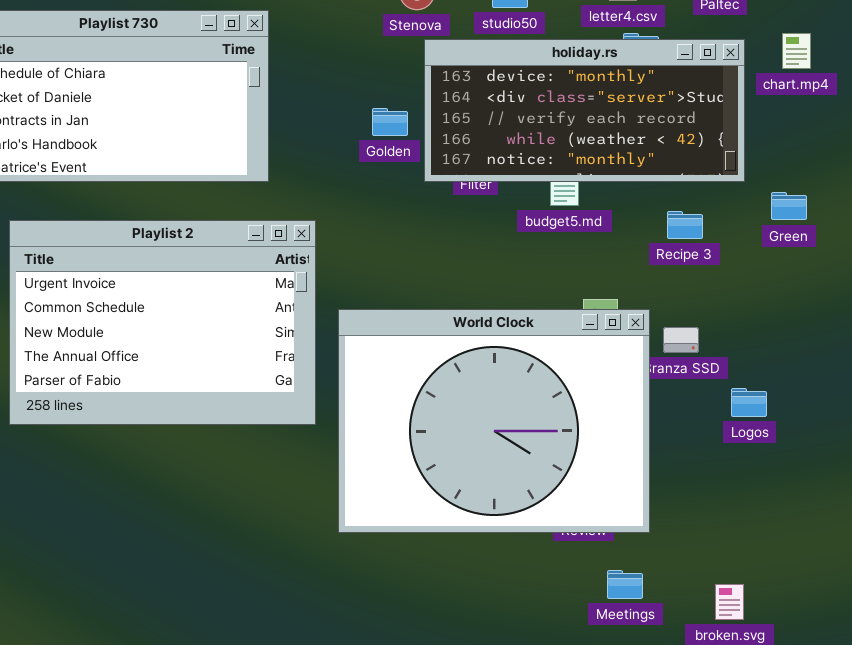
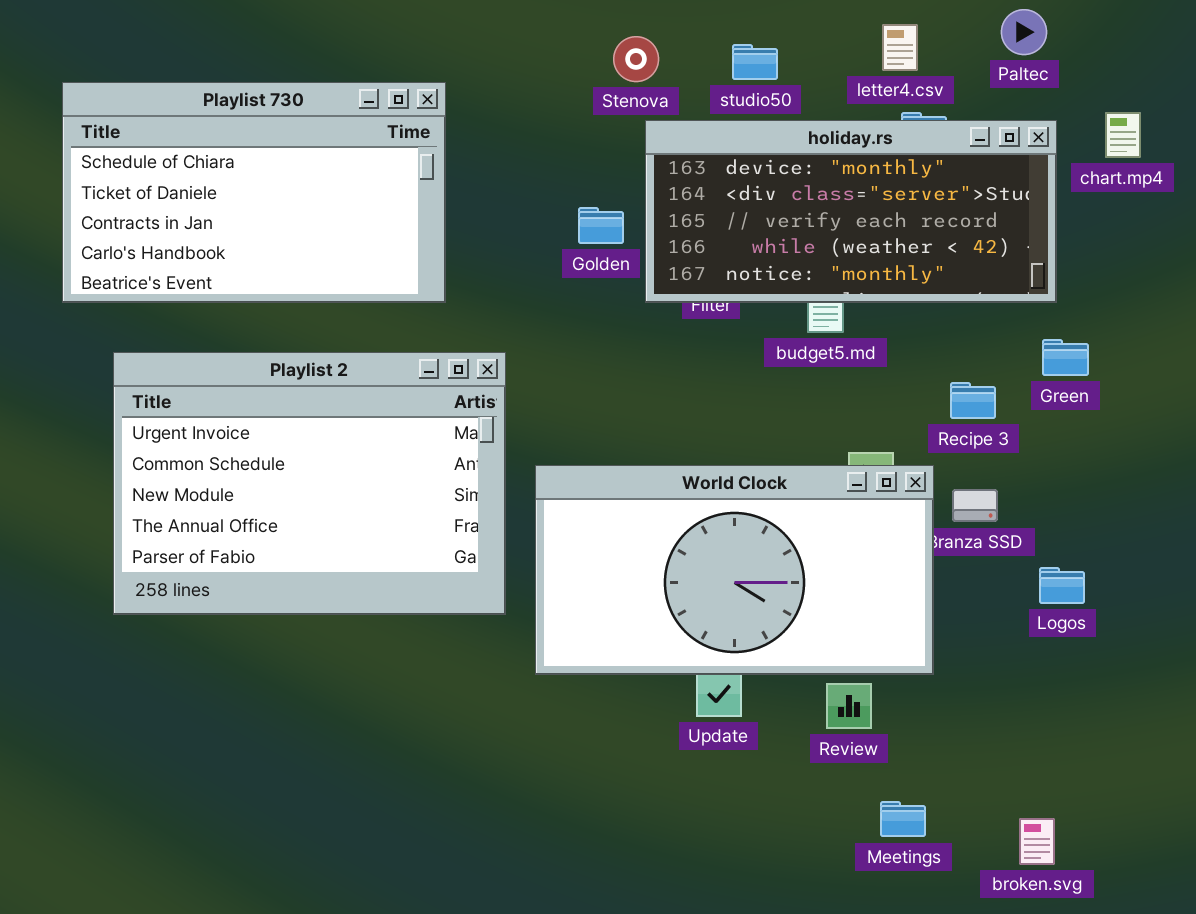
Green: [771,192,807,220] -> [1042,339,1089,376], moved
Recipe 3: [667,211,703,239] -> [950,382,996,419], moved
World Clock: [338,309,650,533] -> [535,465,934,675], resized

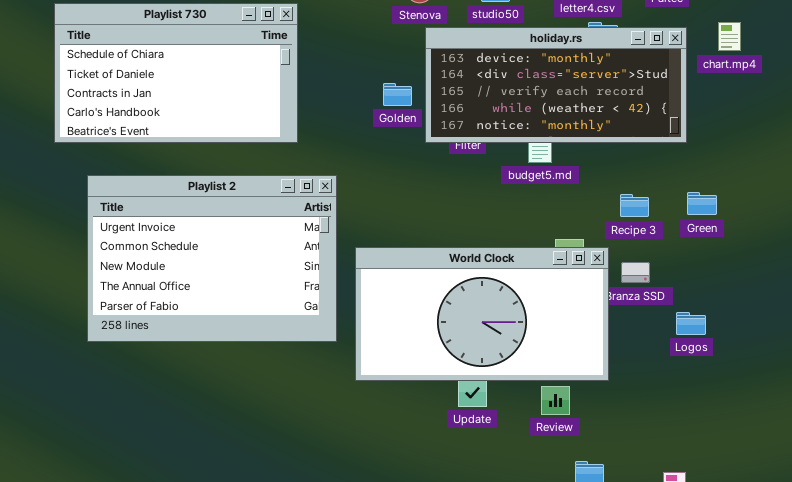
Green: [1042,339,1089,376] -> [687,192,717,215], moved

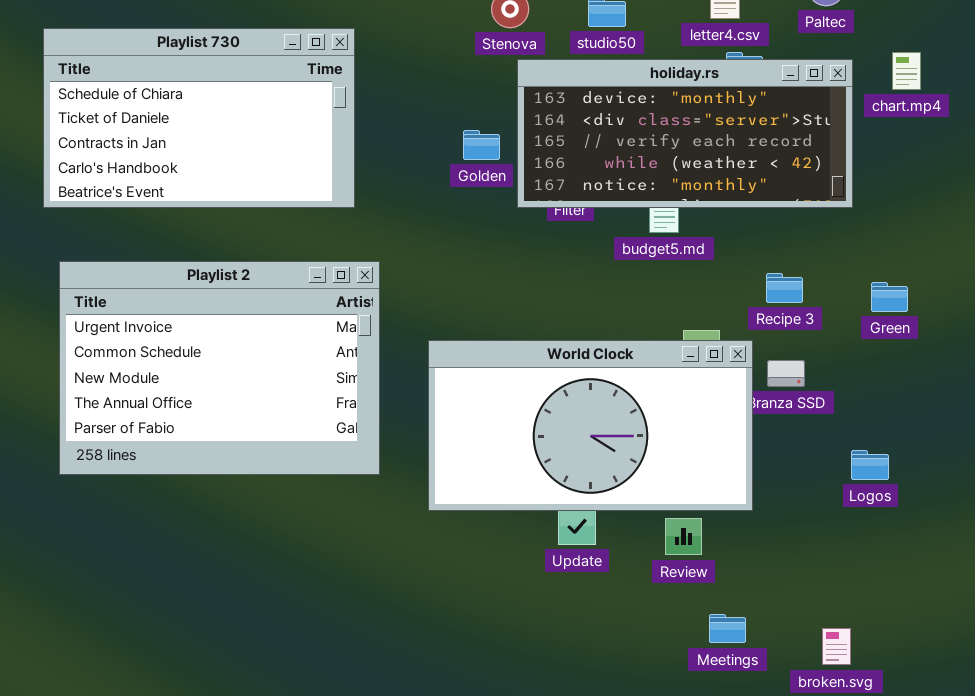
Playlist 2: [87,175,337,342] -> [59,261,380,475], moved
Green: [687,192,717,215] -> [871,282,908,312], moved
Logos: [676,312,706,335] -> [851,450,889,480], moved

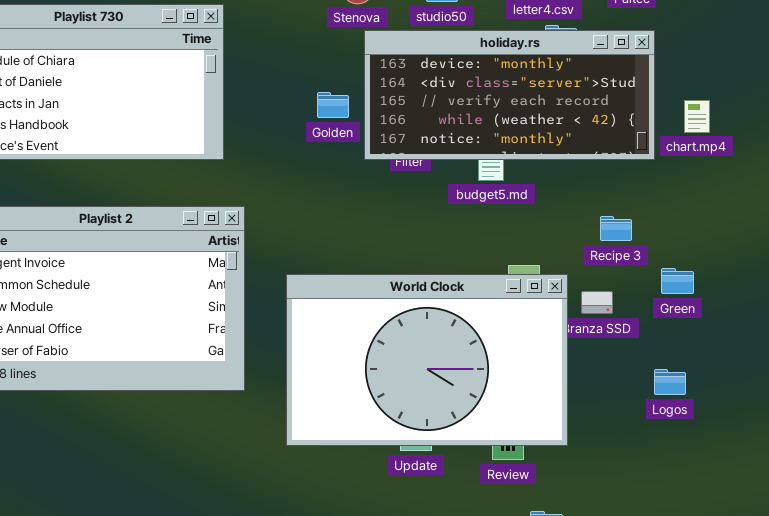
chart.mp4: [892,52,921,90] -> [684,100,710,133], moved
Recipe 3: [766,273,803,303] -> [600,216,632,241], moved
Green: [871,282,908,312] -> [661,268,694,294], moved
World Clock: [428,340,753,511] -> [286,274,568,446], resized

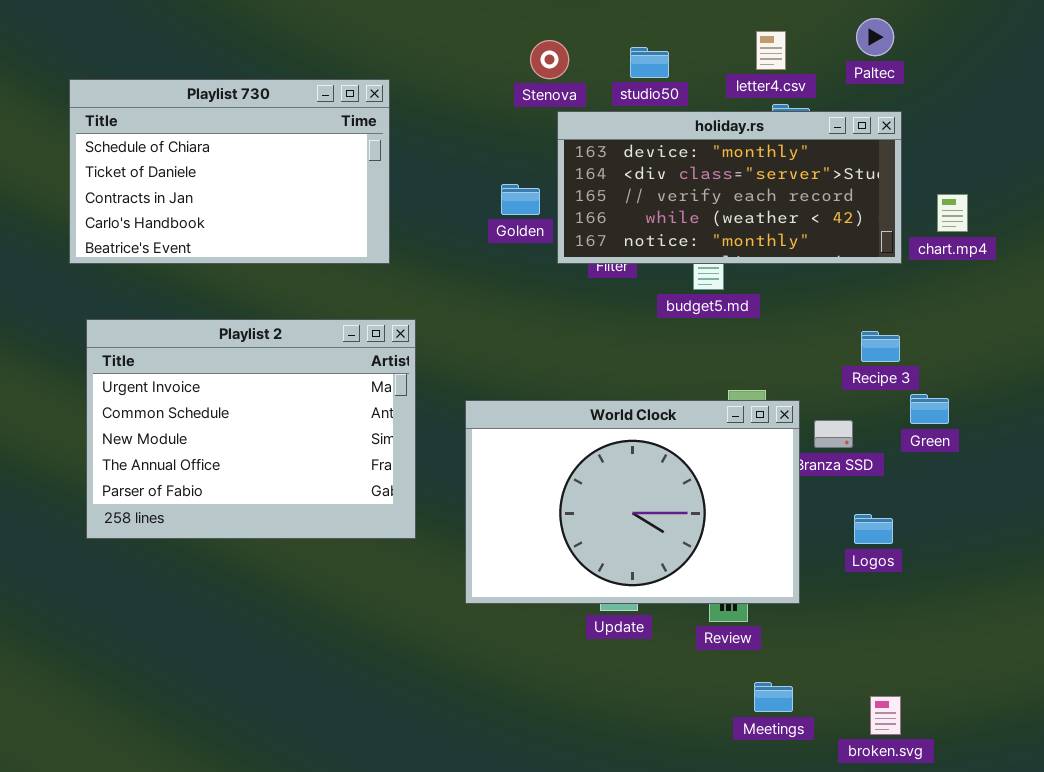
Recipe 3: [600,216,632,241] -> [861,331,900,362], moved
Logos: [654,369,686,395] -> [854,514,893,544], moved

